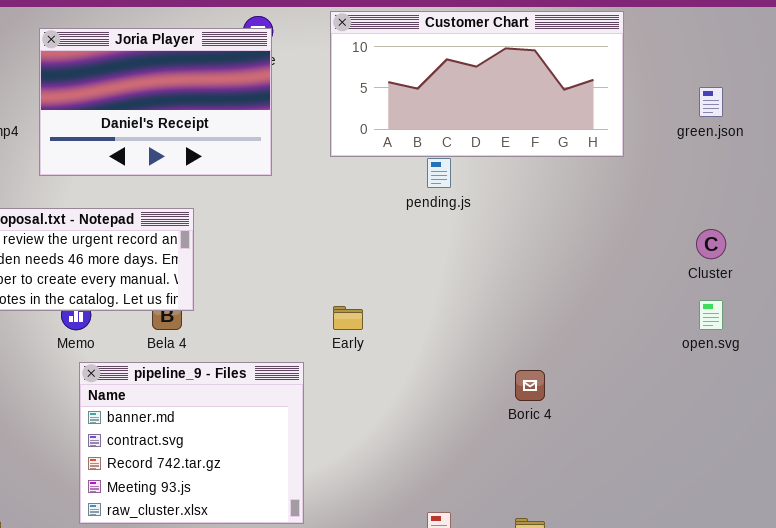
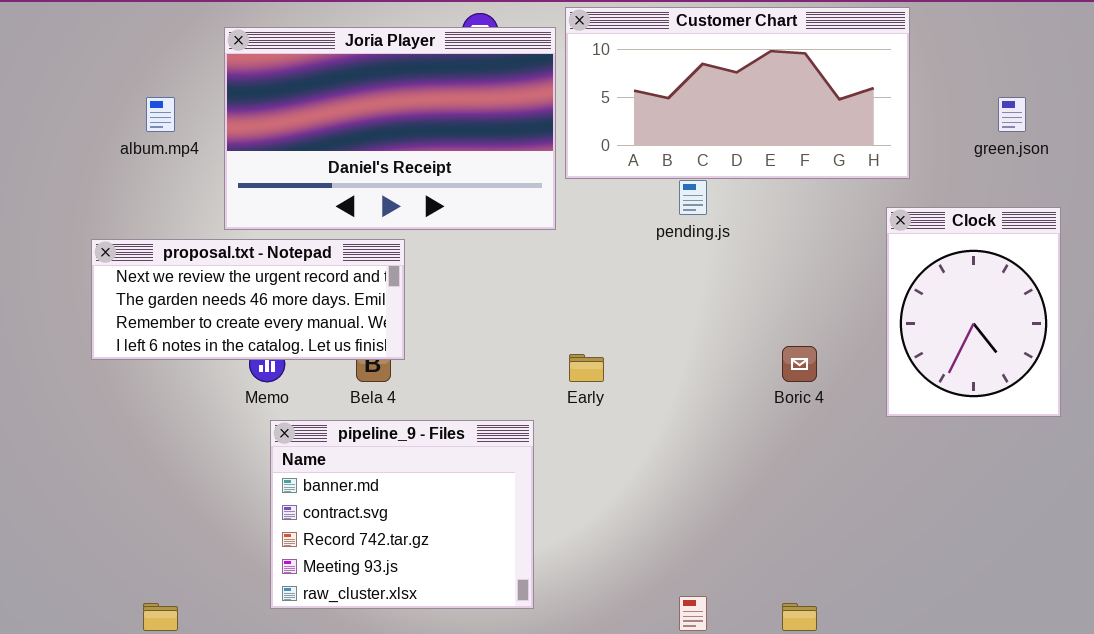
Joria Player: [39,28,272,176] -> [224,27,556,230], resized
Clock: none -> [886,207,1061,417], opened
Boric 4: [515,370,545,401] -> [782,346,817,382], moved

